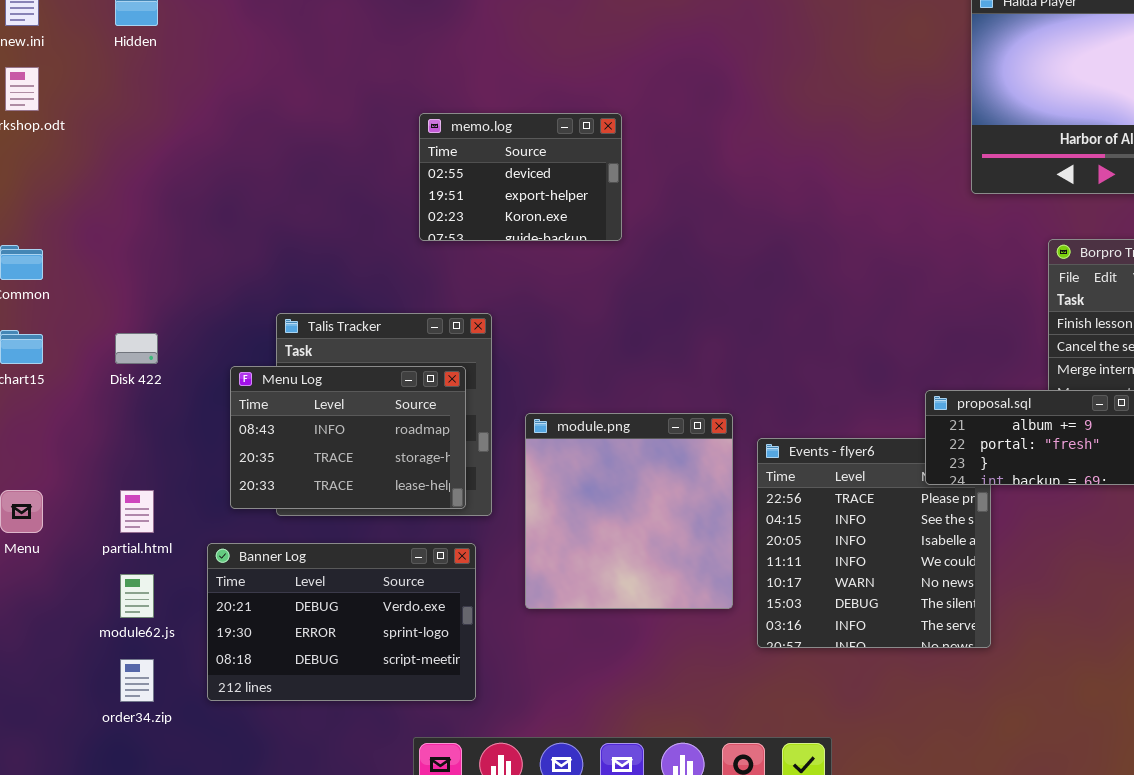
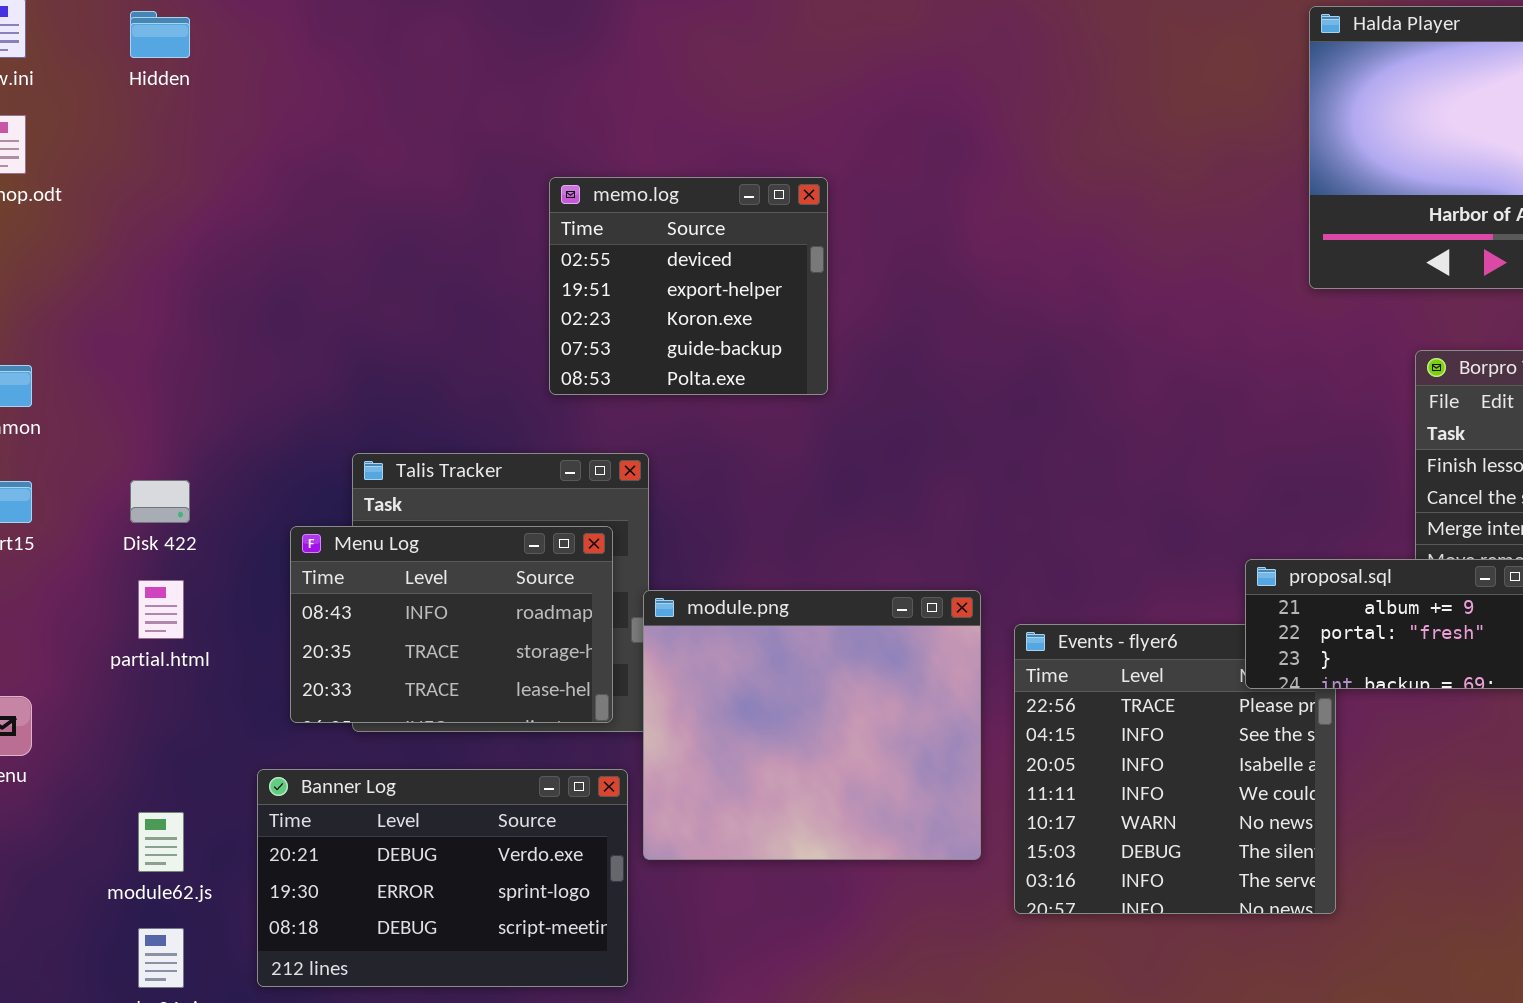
memo.log: [419,113,622,241] -> [549,177,828,395], resized
module.png: [525,413,733,609] -> [643,590,981,860], resized
partial.html: [120,490,154,533] -> [138,580,184,639], moved

